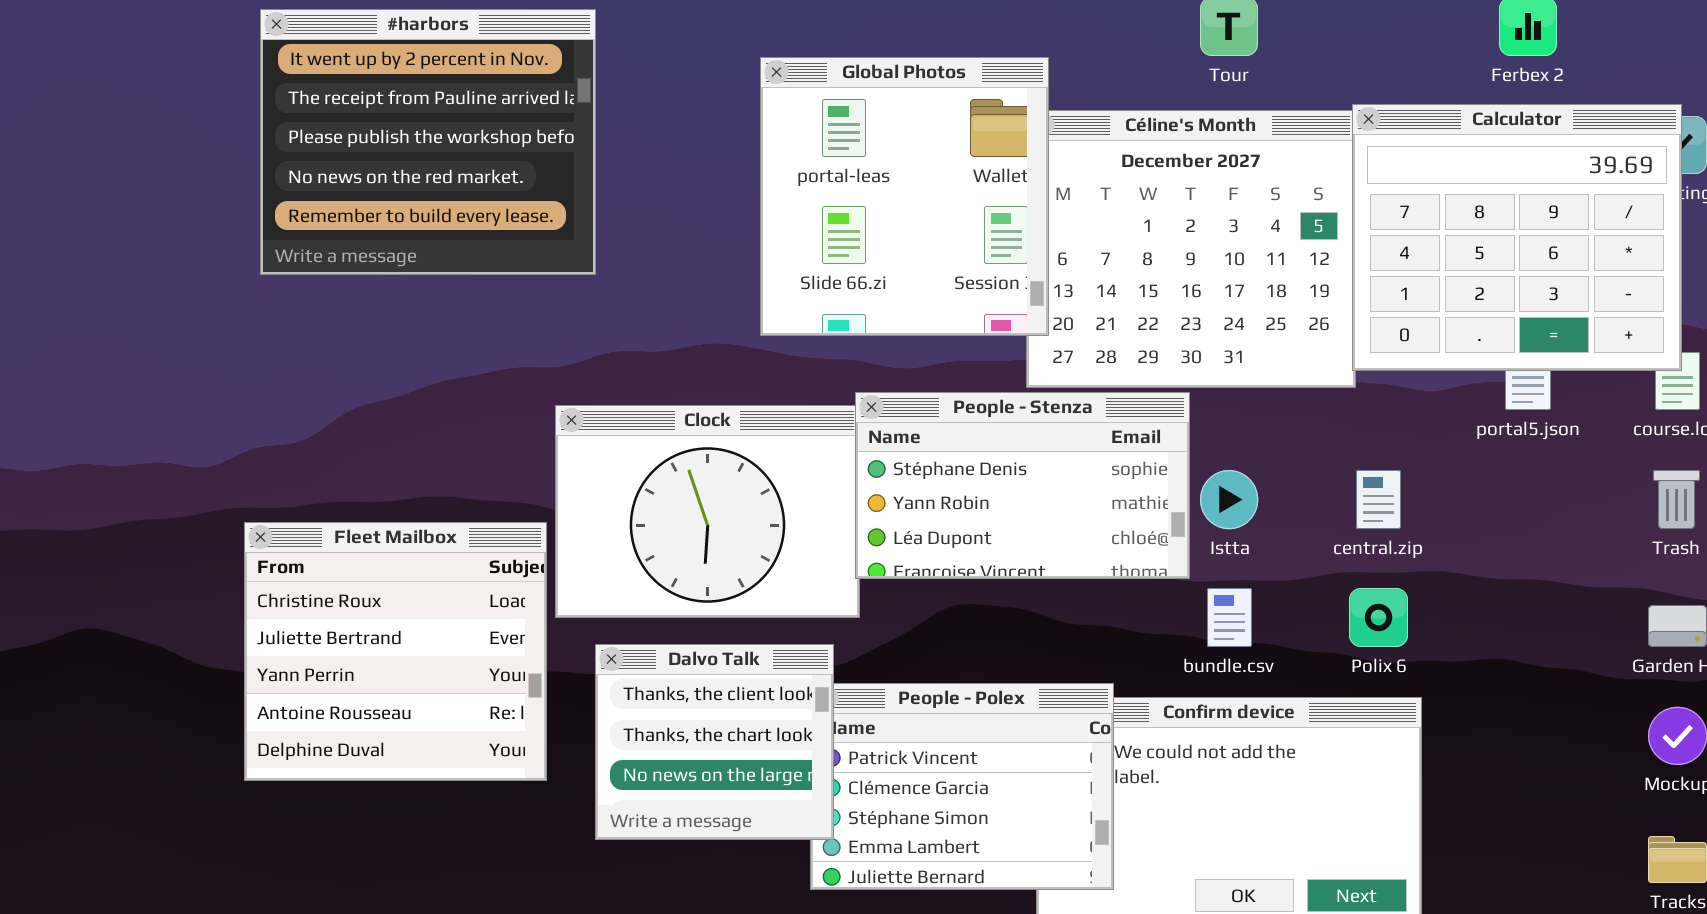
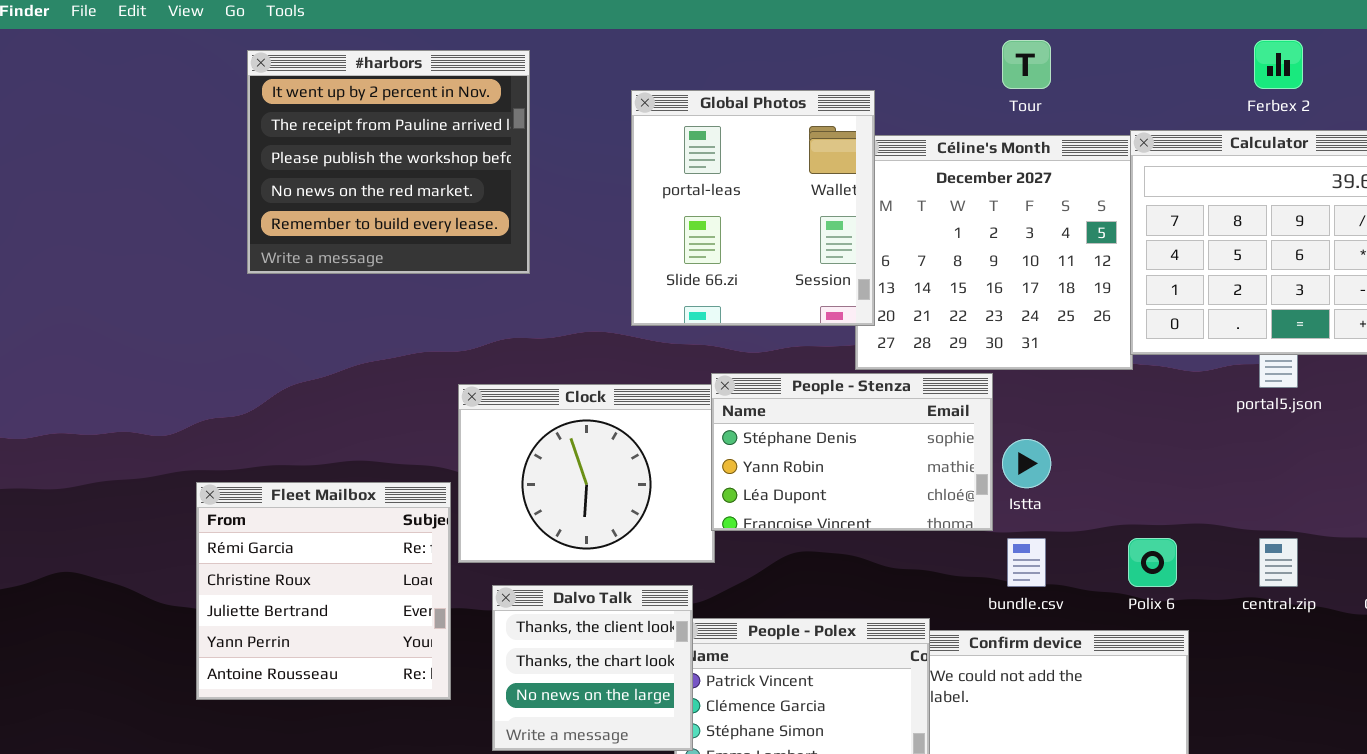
#harbors: [260,9,596,275] -> [247,50,530,274], moved
central.zip: [1356,470,1401,529] -> [1259,538,1298,587], moved
Fleet Mailbox: [244,522,547,781] -> [196,482,451,700], scrolled up 1 row

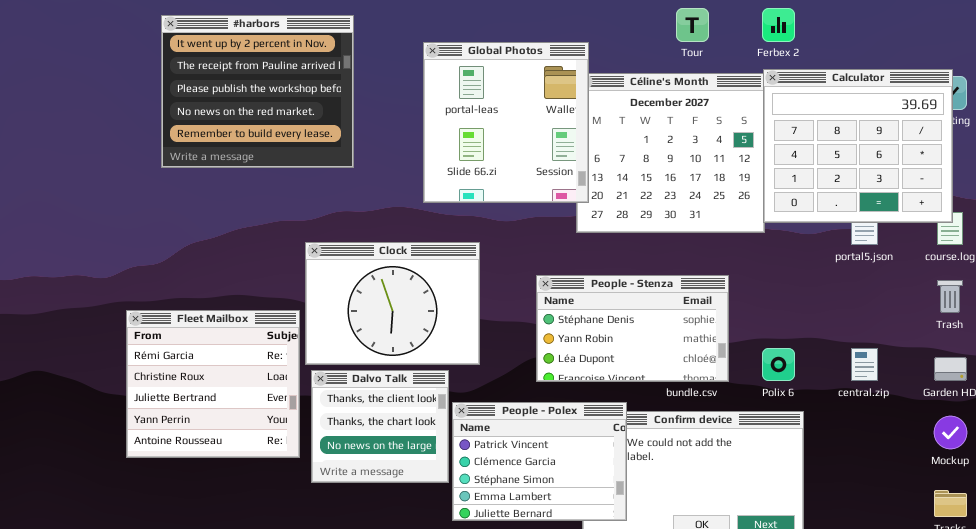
Ferbex 2: [1254,40,1303,89] -> [762,8,795,42], moved
People - Stenza: [711,373,993,531] -> [536,275,729,382], moved
Dalvo Talk: [492,585,693,751] -> [311,370,449,483], moved

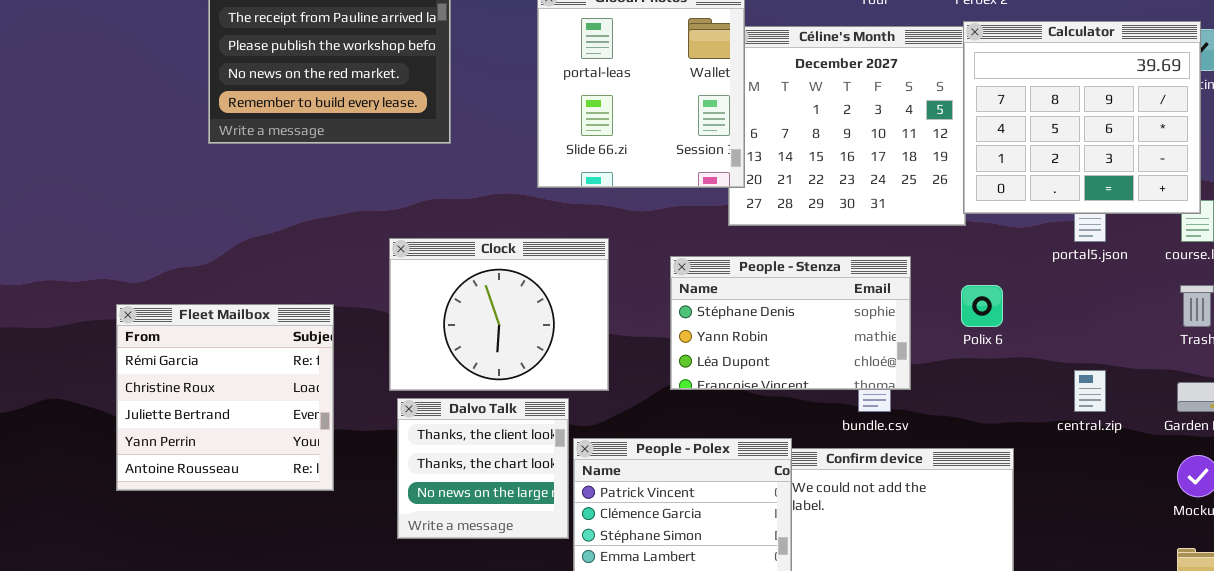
People - Stenza: [536,275,729,382] -> [670,256,911,390], moved
Fleet Mailbox: [126,310,300,458] -> [116,304,334,491], moved
Polix 6: [762,348,795,381] -> [961,285,1003,327], moved

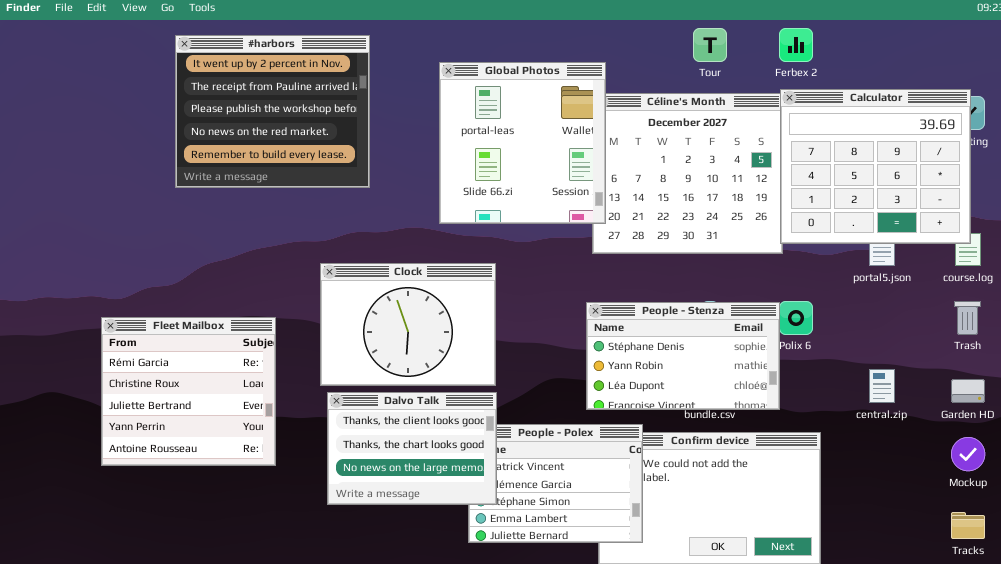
People - Stenza: [670,256,911,390] -> [586,302,780,410], moved
Dalvo Talk: [397,398,569,539] -> [327,392,497,505], resized

